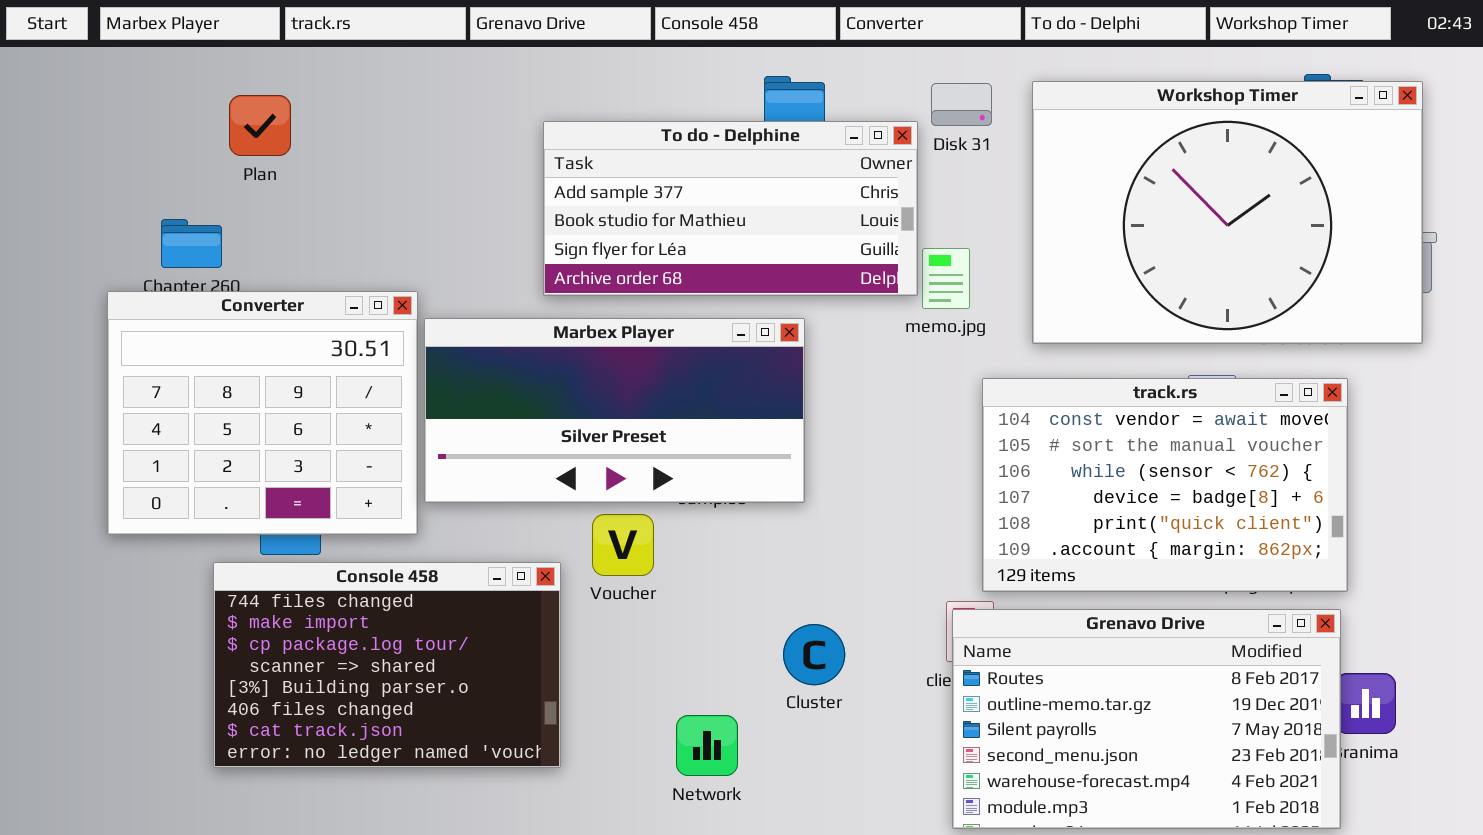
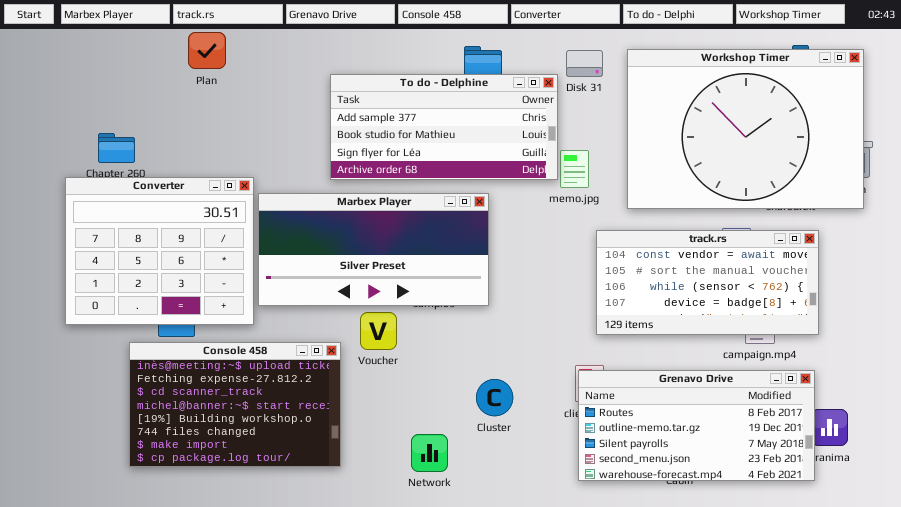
Plan: [229,95,291,156] -> [188,32,226,69], moved
track.rs: [982,378,1348,592] -> [596,230,819,335], resized
Console 458: [213,562,561,768] -> [129,342,341,467], scrolled up 5 rows
Grenavo Drive: [952,609,1341,829] -> [578,370,815,481], resized

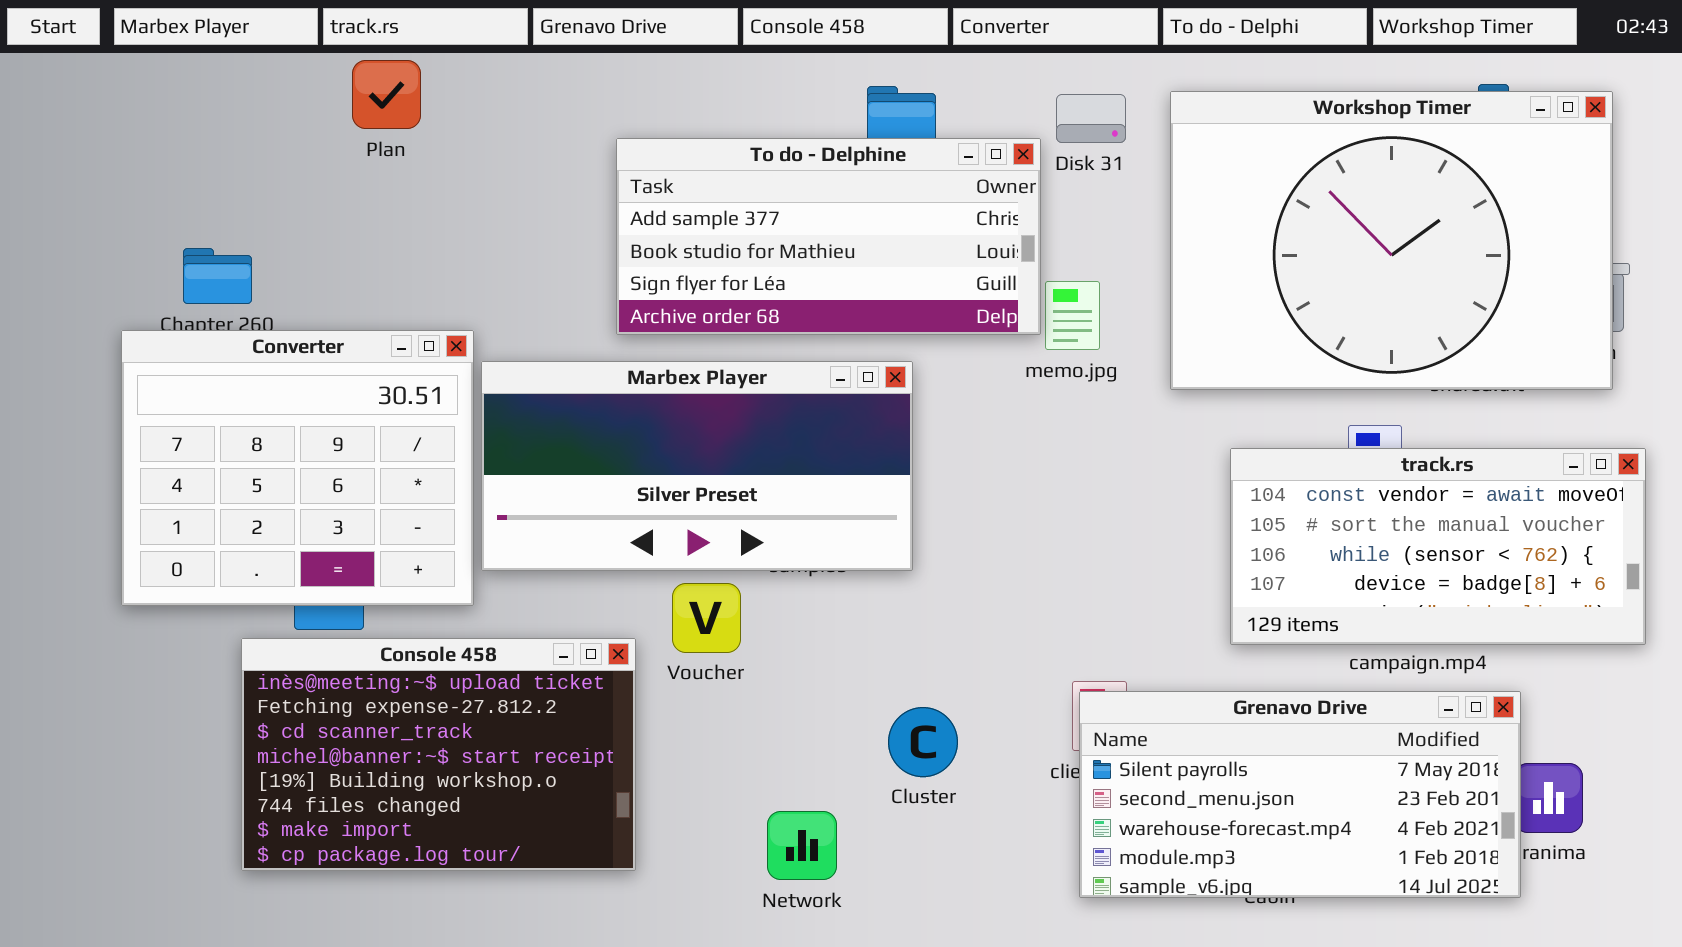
track.rs: [596,230,819,335] -> [1230,448,1646,645], moved
Grenavo Drive: [578,370,815,481] -> [1079,691,1521,898], scrolled down 2 rows

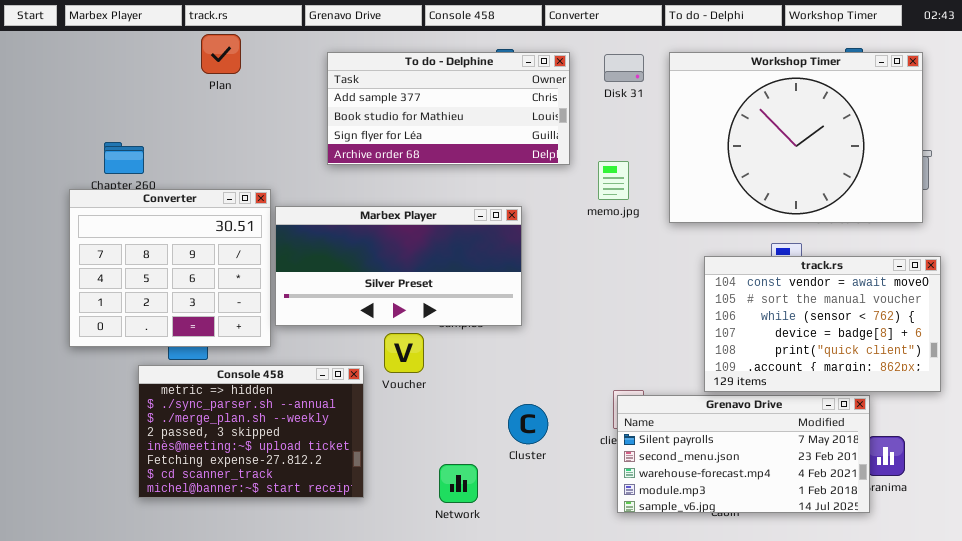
To do - Delphine: [616,138,1041,335] -> [327,52,570,165], moved
track.rs: [1230,448,1646,645] -> [704,256,941,392], resized
Console 458: [241,638,636,871] -> [138,365,364,498], scrolled up 4 rows

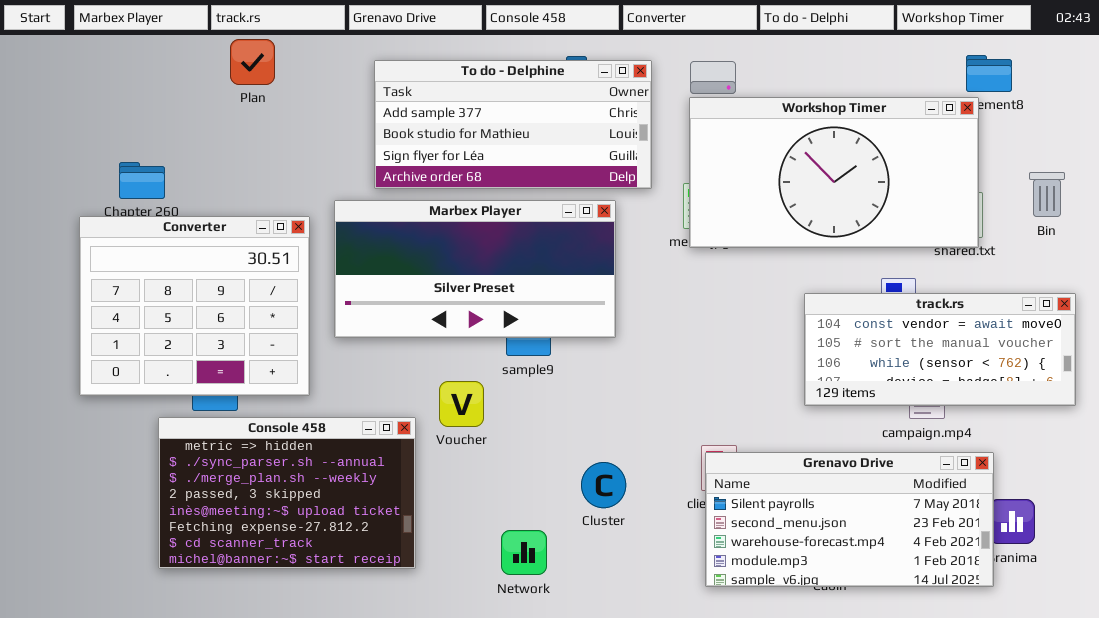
Workshop Timer: [669,52,923,223] -> [689,97,979,248], moved, resized
Marbex Player: [275,206,522,326] -> [334,200,616,338], moved
track.rs: [704,256,941,392] -> [804,293,1076,406], resized

